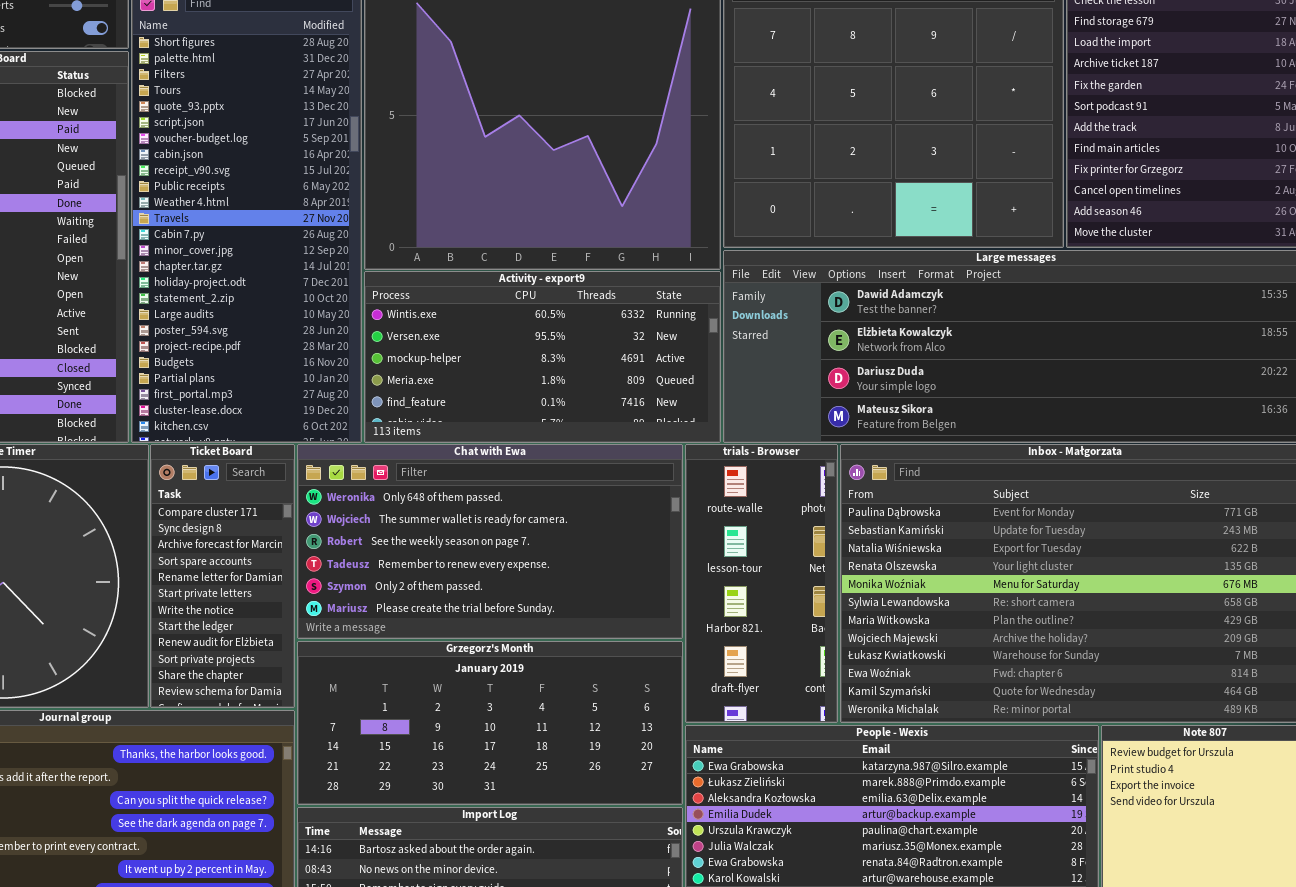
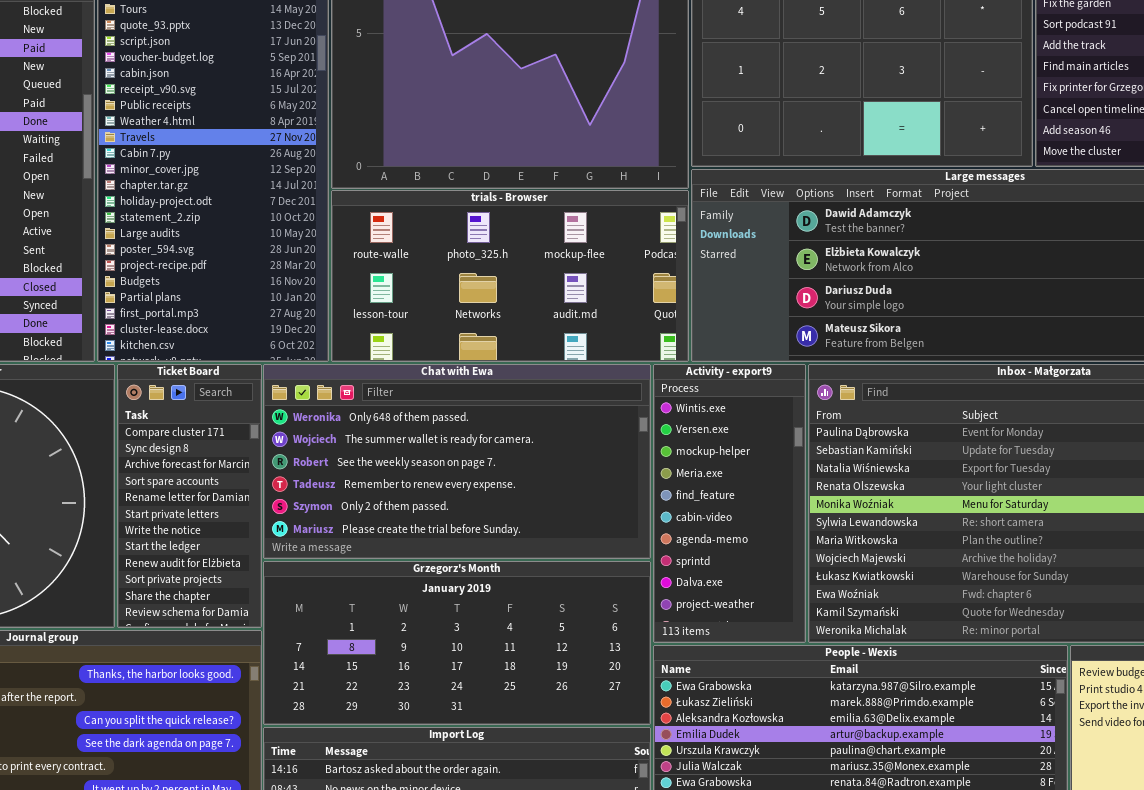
Activity - export9: [364,271,721,443] -> [653,364,806,643], moved, resized
trials - Browser: [685,444,838,723] -> [331,190,689,362], moved, resized

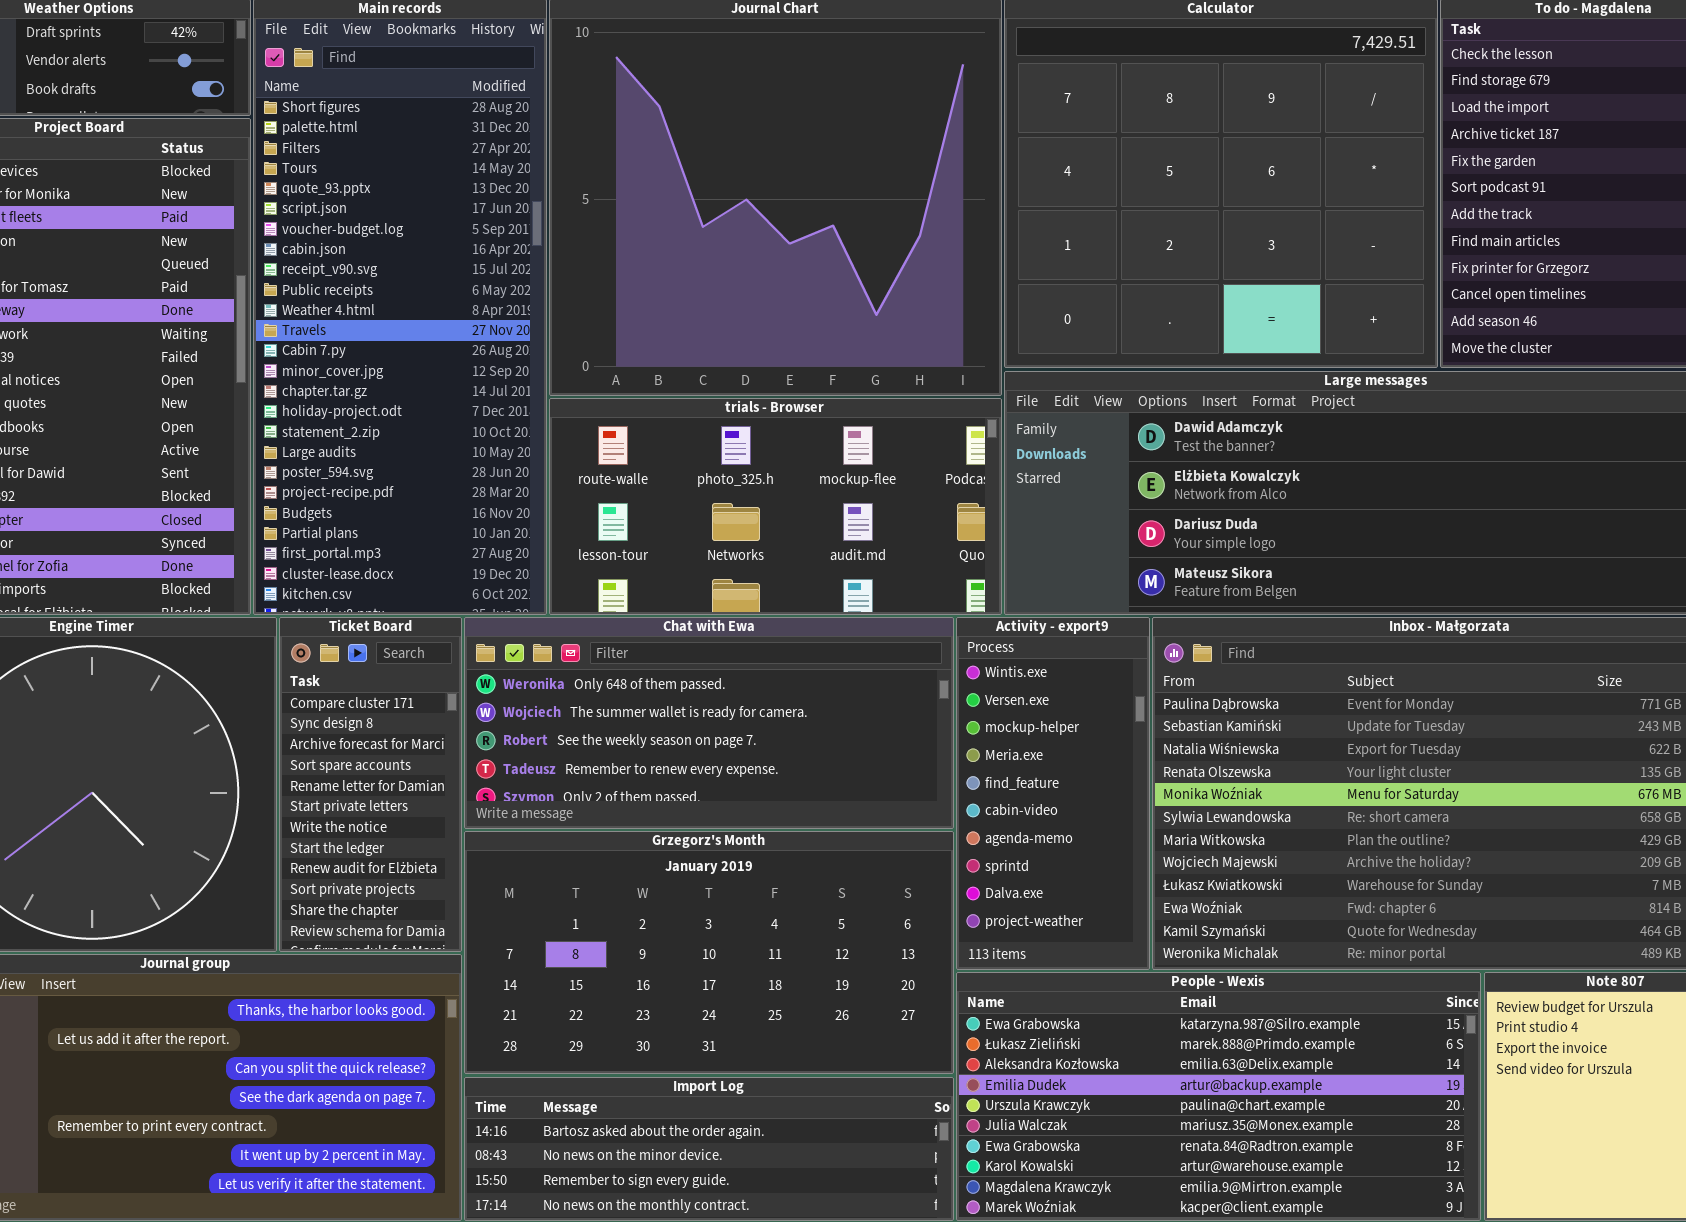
Chat with Ewa: [263,364,651,559] -> [464,617,954,829], resized
Grzegorz's Month: [263,561,651,725] -> [464,831,954,1074], resized

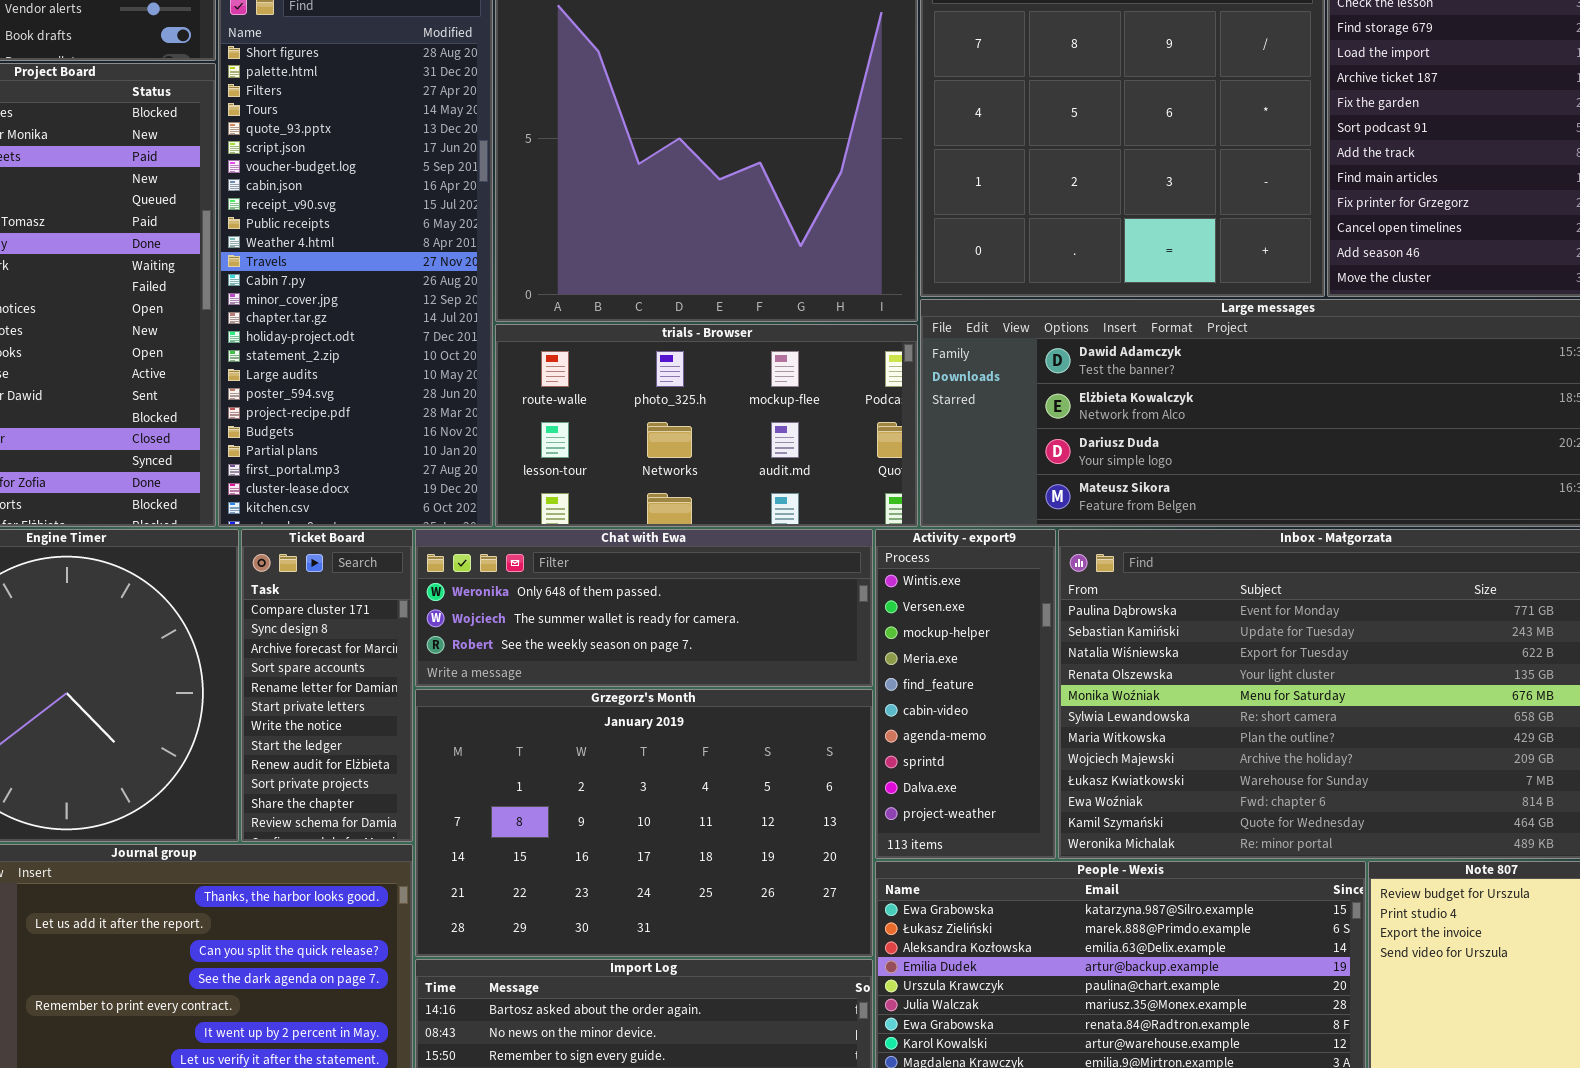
Chat with Ewa: [464,617,954,829] -> [415,529,873,687], resized
Grzegorz's Month: [464,831,954,1074] -> [415,689,873,957], resized

